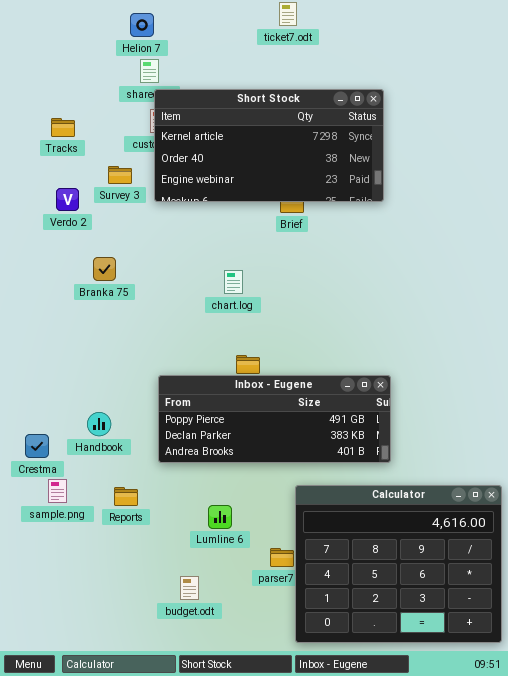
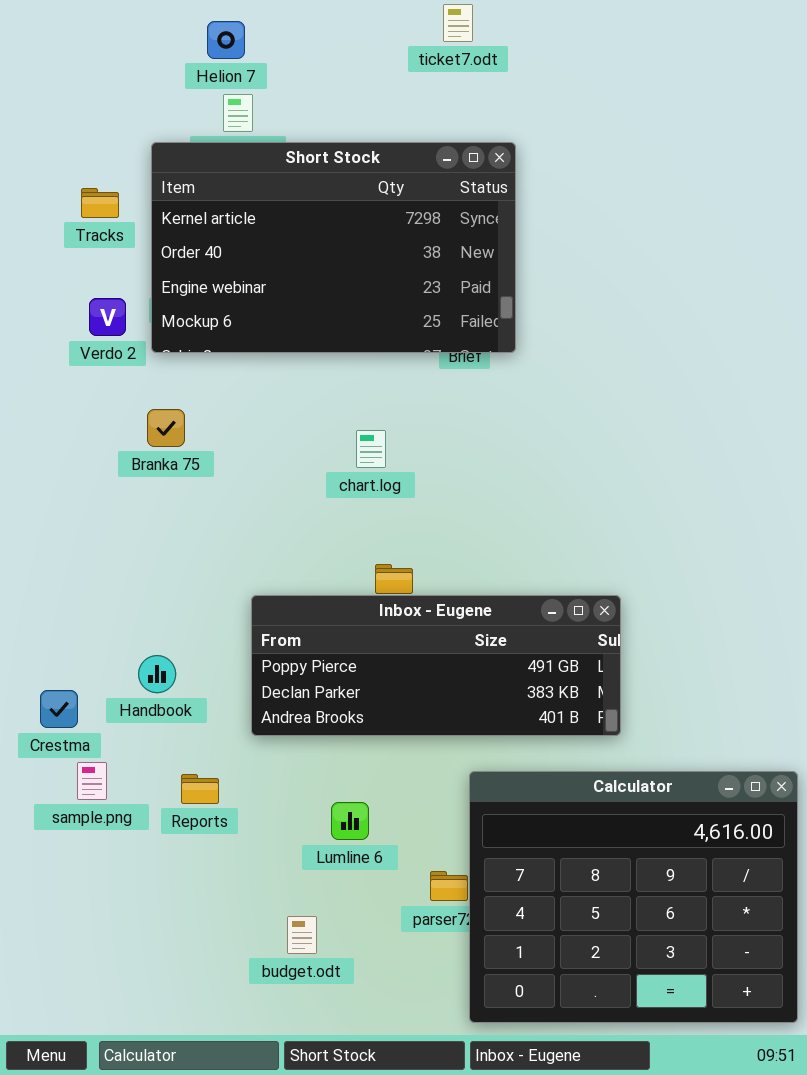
Short Stock: [154,89,384,202] -> [151,142,516,353], moved, resized

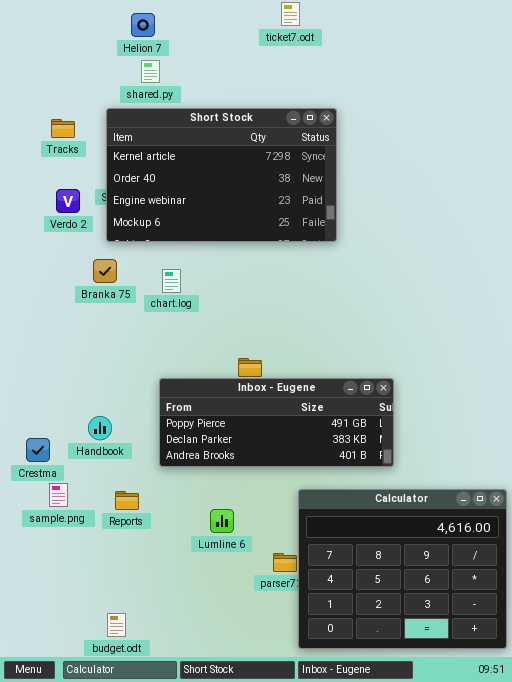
Short Stock: [151,142,516,353] -> [106,108,337,242], moved
chart.log: [356,430,386,468] -> [162,269,181,293], moved
budget.odt: [287,916,317,954] -> [107,613,126,637], moved

